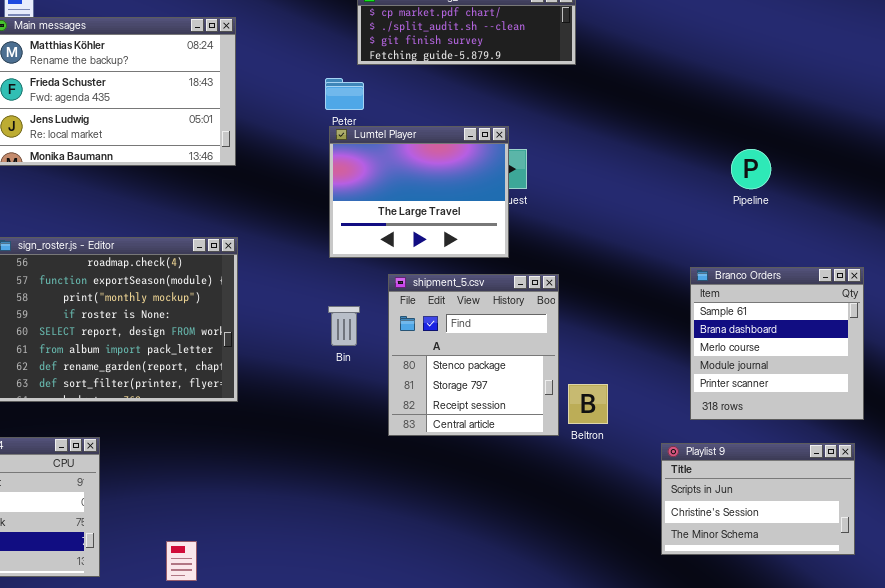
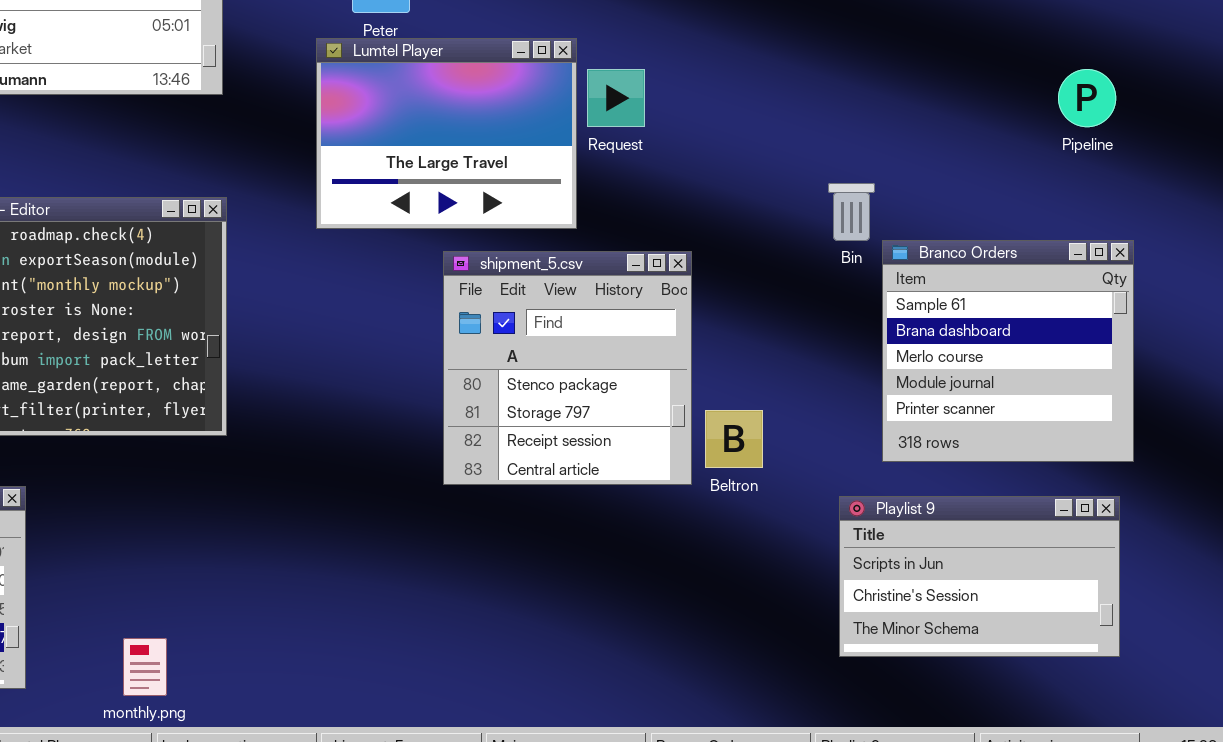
Lumtel Player: [329,126,509,258] -> [316,38,577,229], moved
Pipeline: [731,149,771,189] -> [1058,69,1116,127], moved
Bin: [328,306,360,346] -> [828,183,875,241], moved

